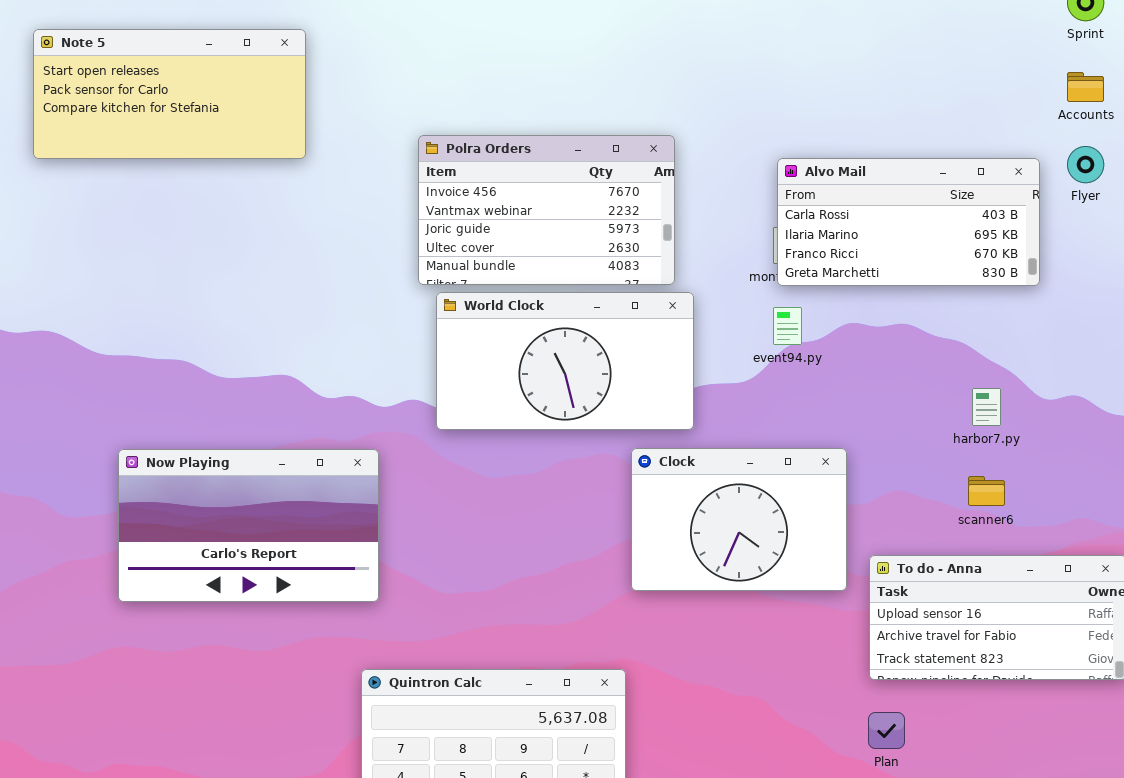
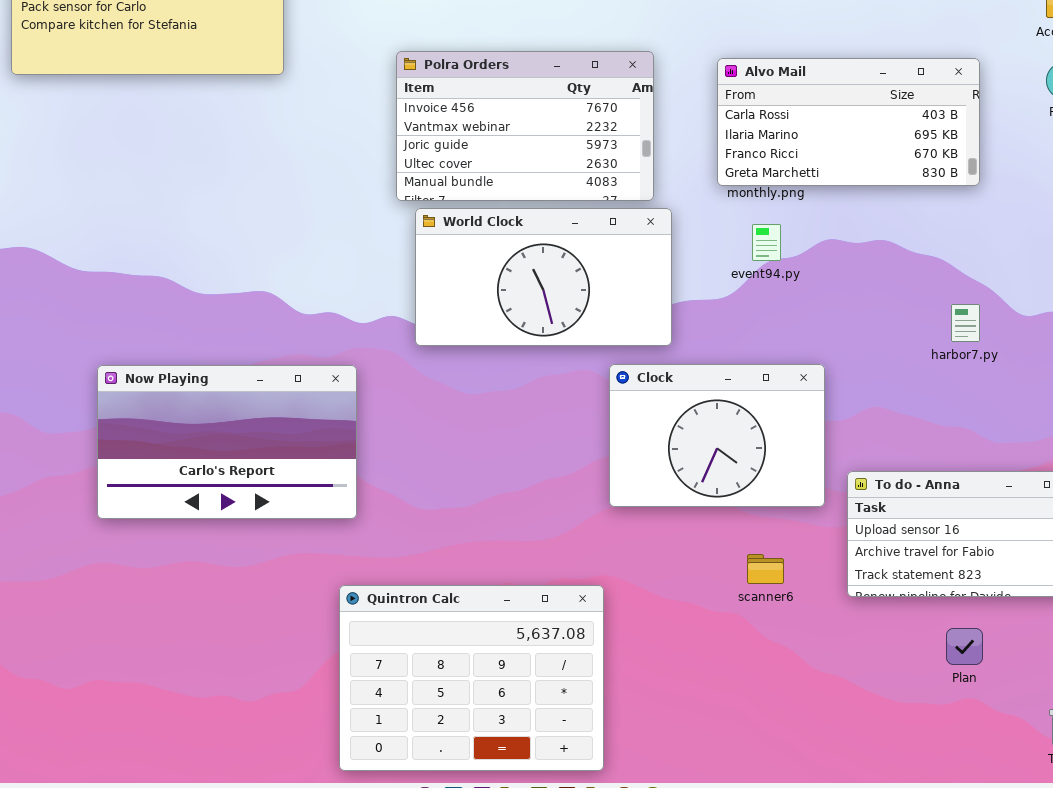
Alvo Mail: [777,158,1040,286] -> [717,58,980,186], moved
scanner6: [968,476,1005,506] -> [747,554,784,584], moved
Plan: [868,712,905,749] -> [946,628,983,665], moved

